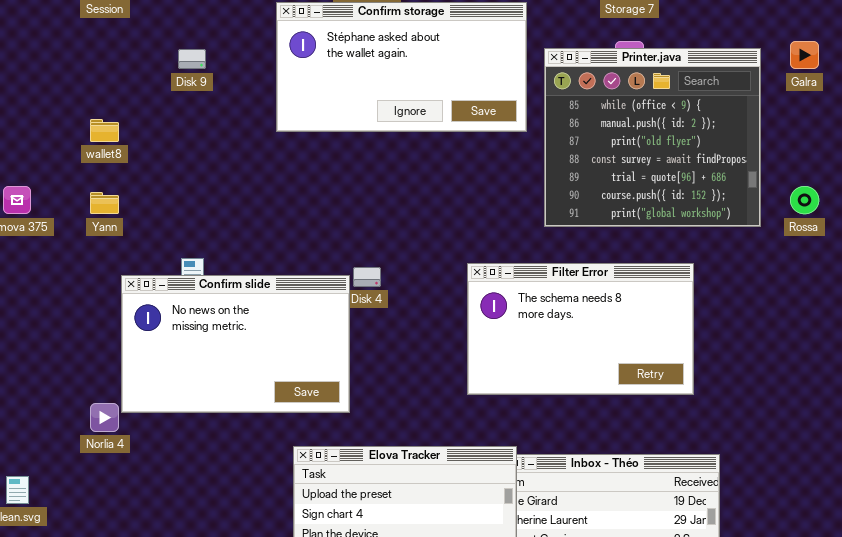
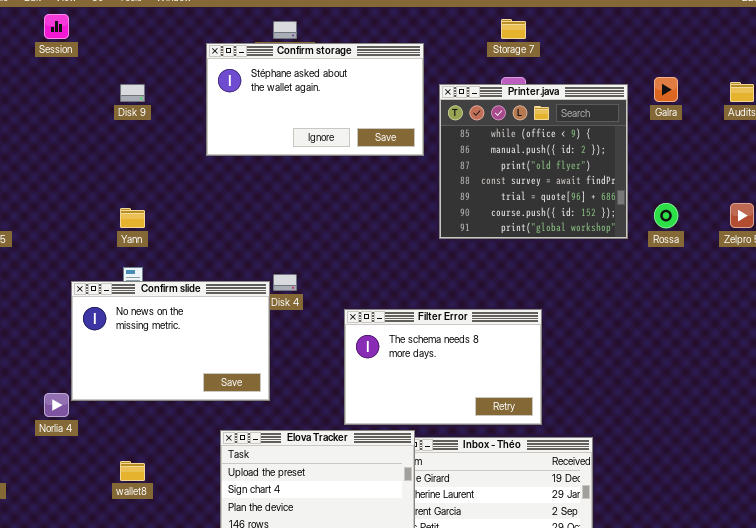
wallet8: [90,119,119,142] -> [120,461,145,481], moved
Yann: [90,192,119,214] -> [120,208,145,228], moved
Filter Error: [467,263,694,395] -> [344,309,542,425], moved

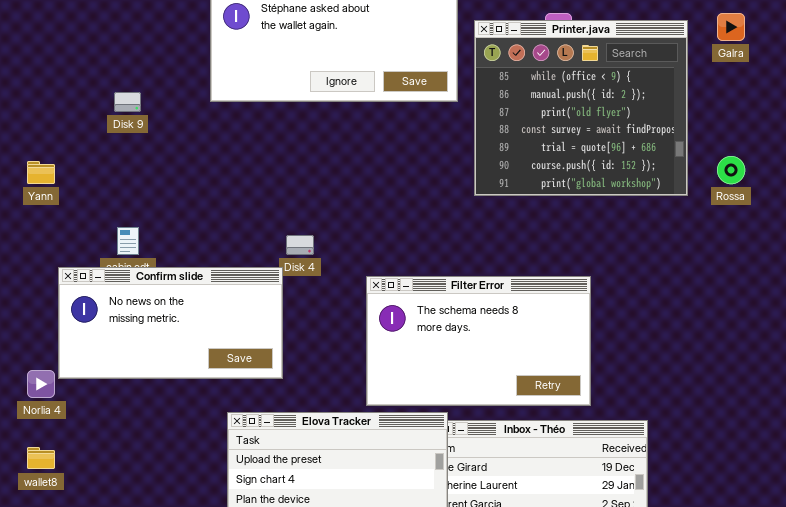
Disk 9: [120,84,145,102] -> [114,92,141,112], moved
Yann: [120,208,145,228] -> [27,161,55,184], moved
Confirm slide: [71,281,270,401] -> [58,267,283,379], resized
wallet8: [120,461,145,481] -> [27,447,55,469], moved

